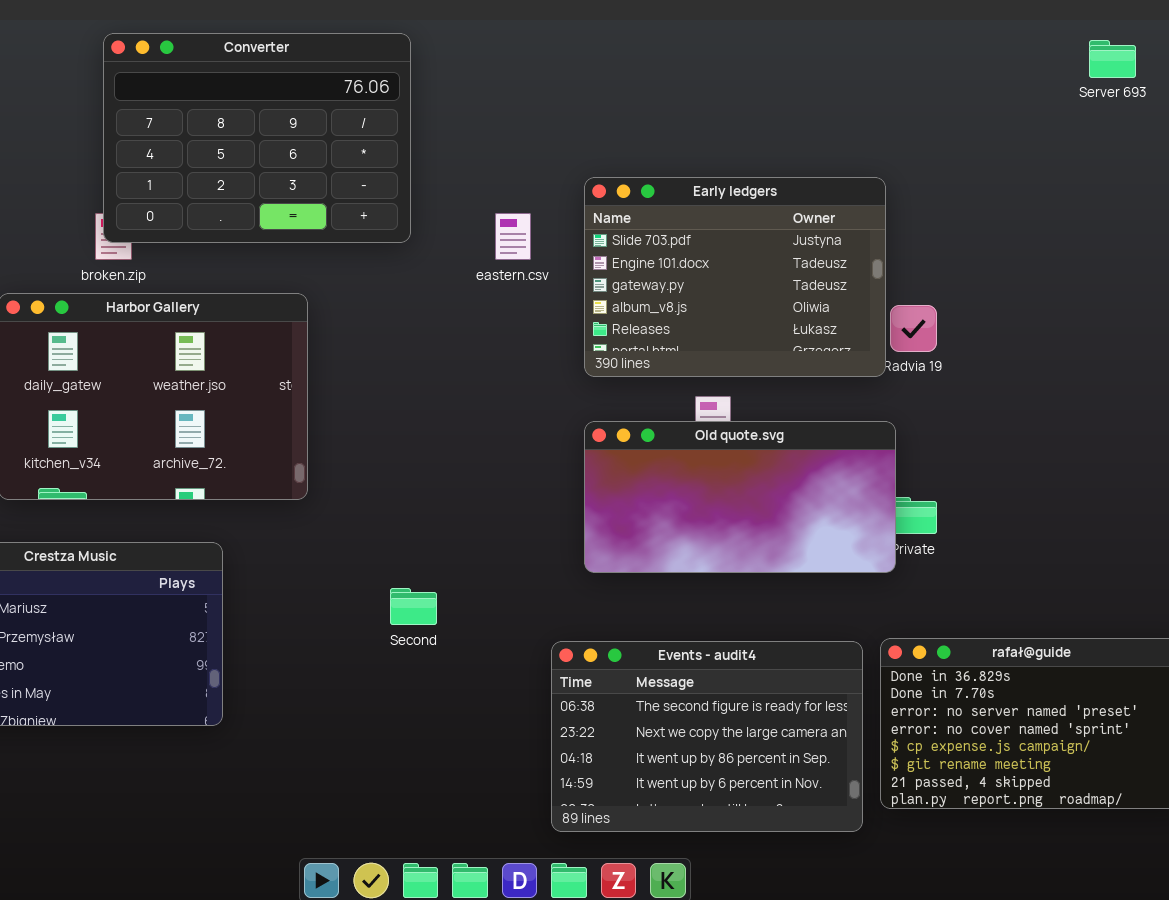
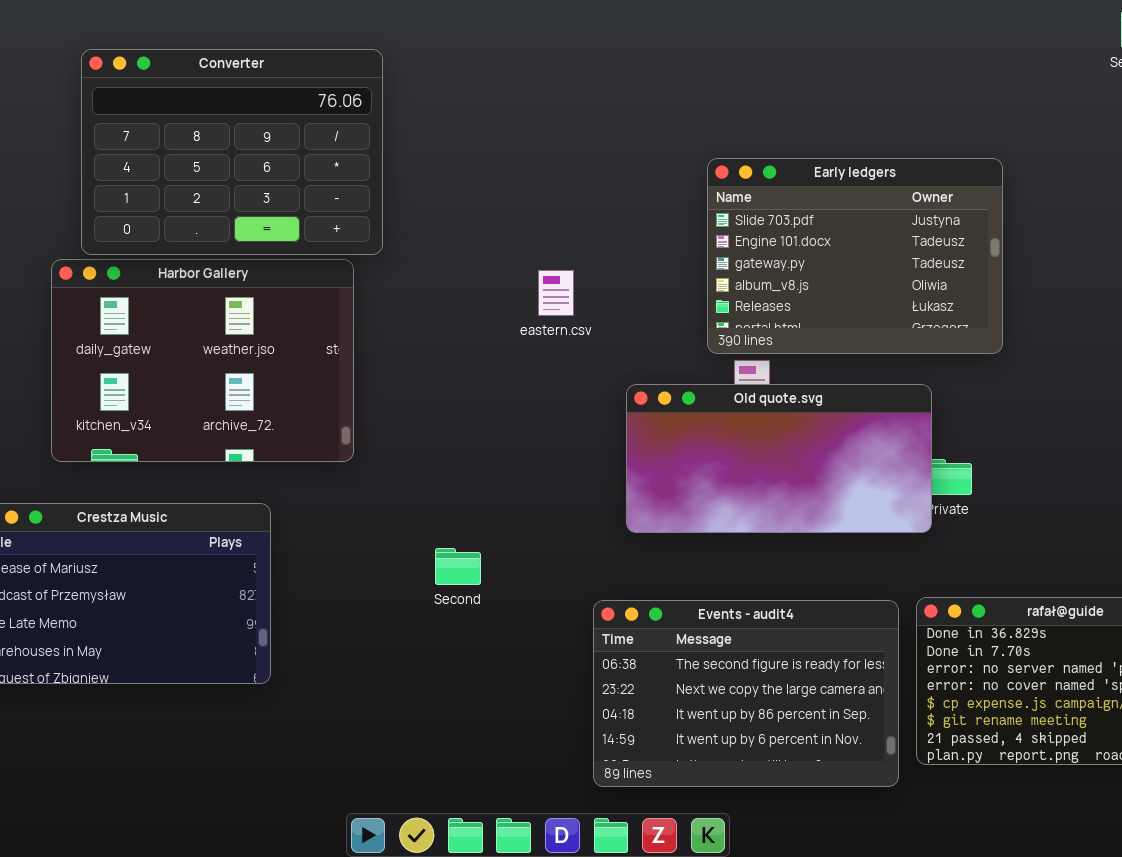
Converter: [103,33,411,243] -> [81,49,383,255], moved
Early ledgers: [584,177,886,377] -> [707,158,1003,354], moved
eastern.csv: [495,213,531,260] -> [538,270,574,316], moved

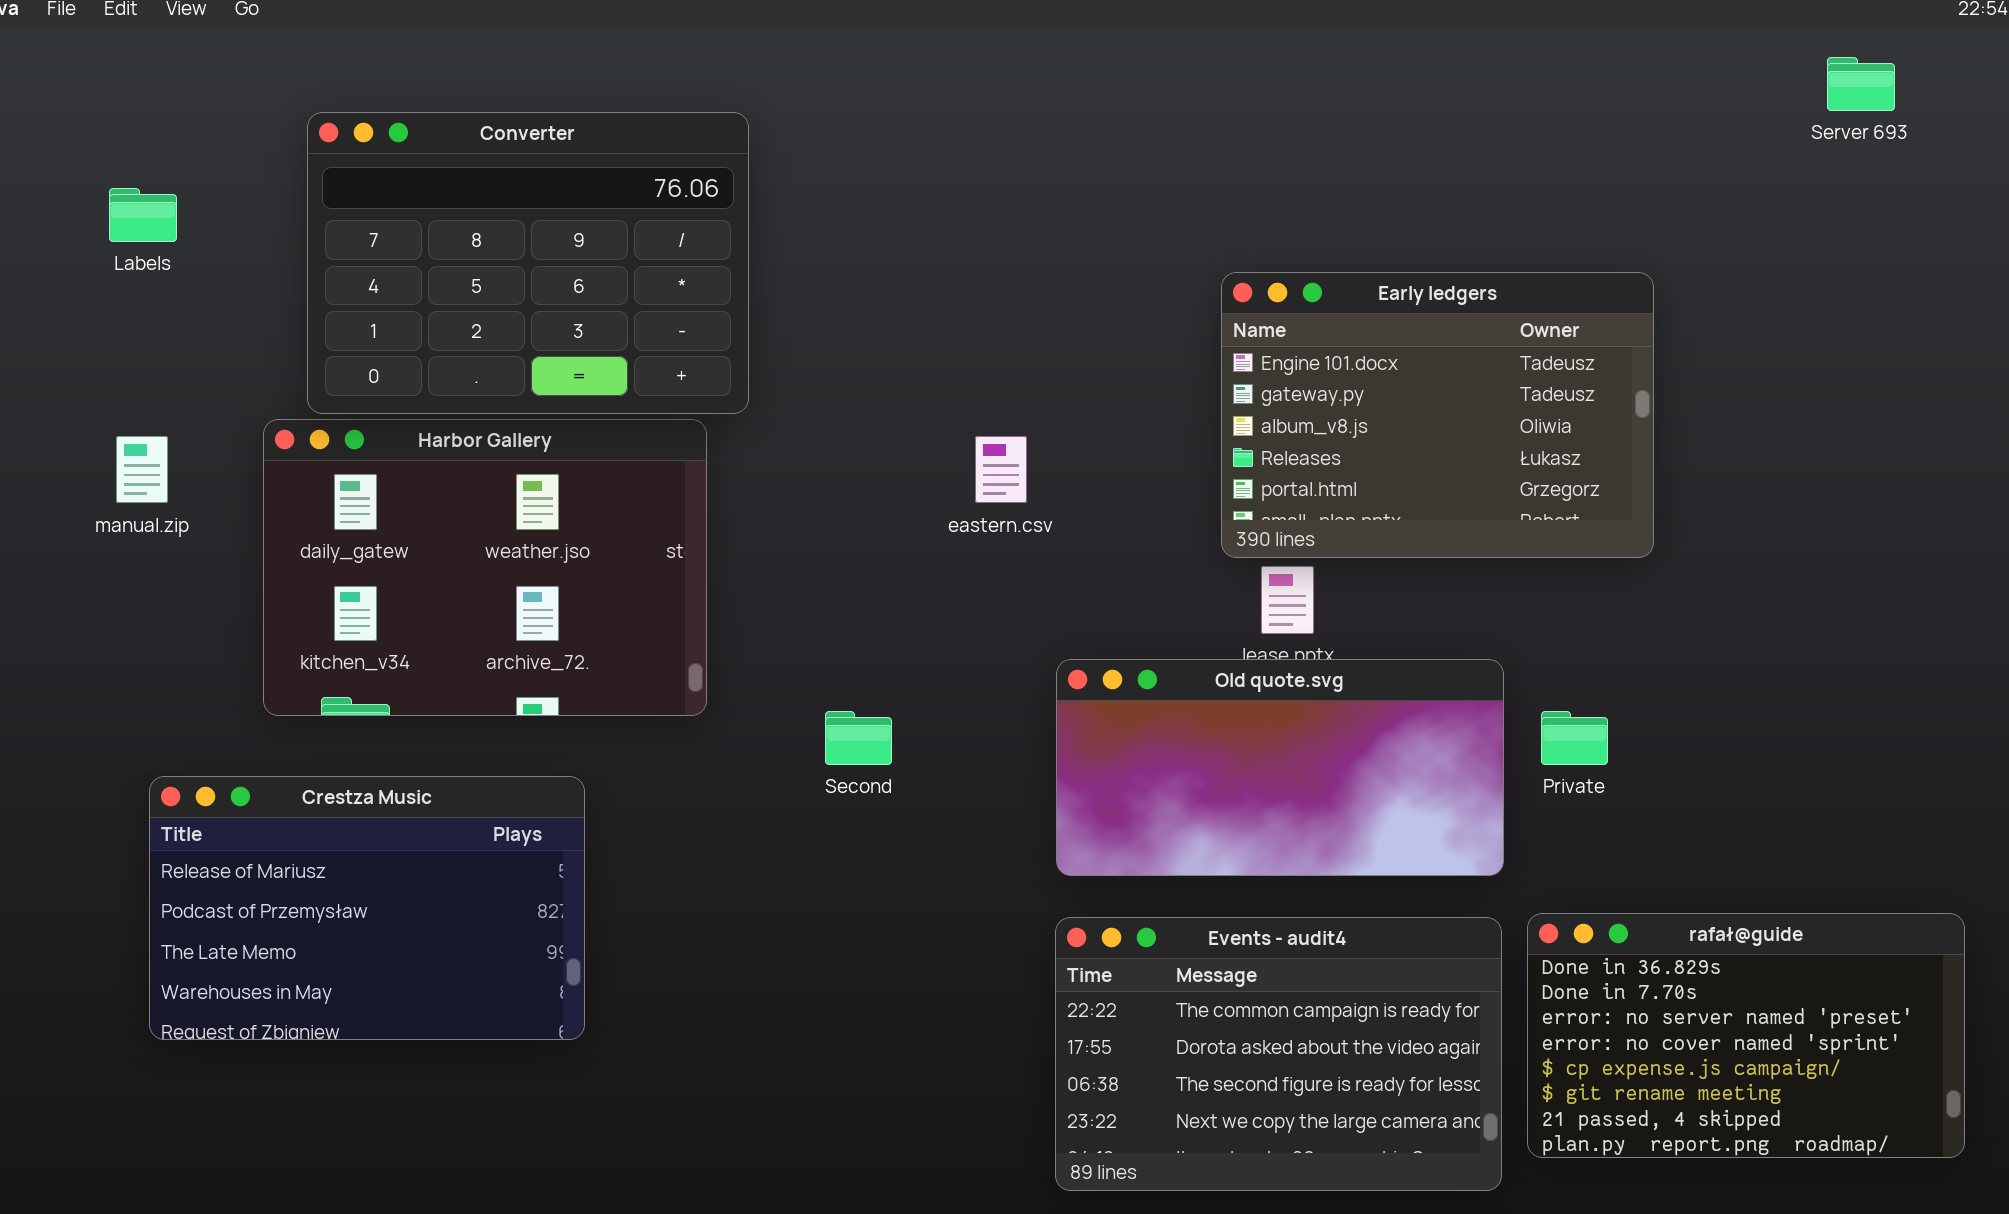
Early ledgers: [707,158,1003,354] -> [1221,272,1654,558], scrolled down 1 row
Old quote.svg: [626,384,932,533] -> [1056,659,1504,876], moved
Second: [435,548,481,585] -> [825,711,892,765], moved
Events - audit4: [593,600,899,787] -> [1055,917,1502,1191], scrolled up 2 rows

